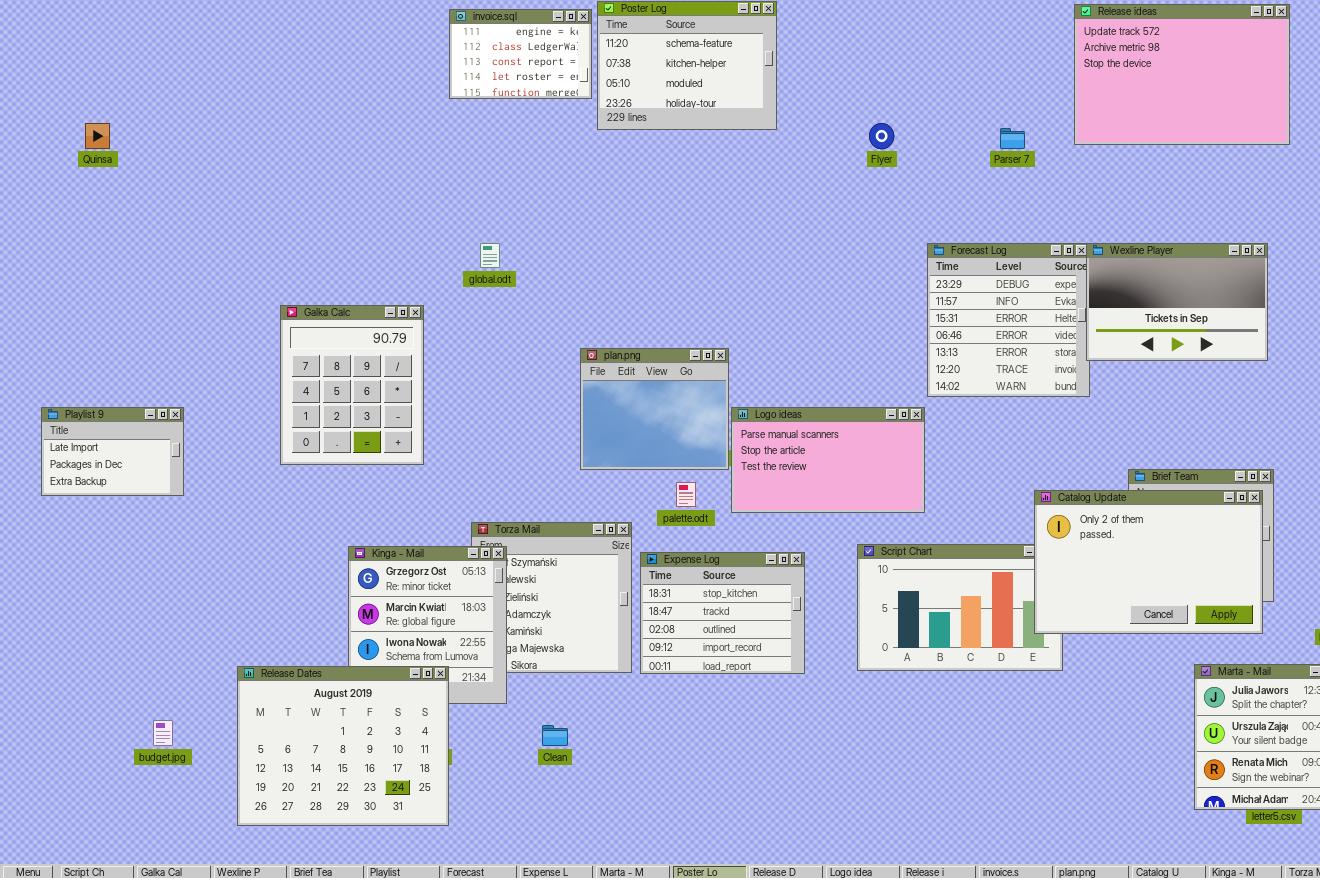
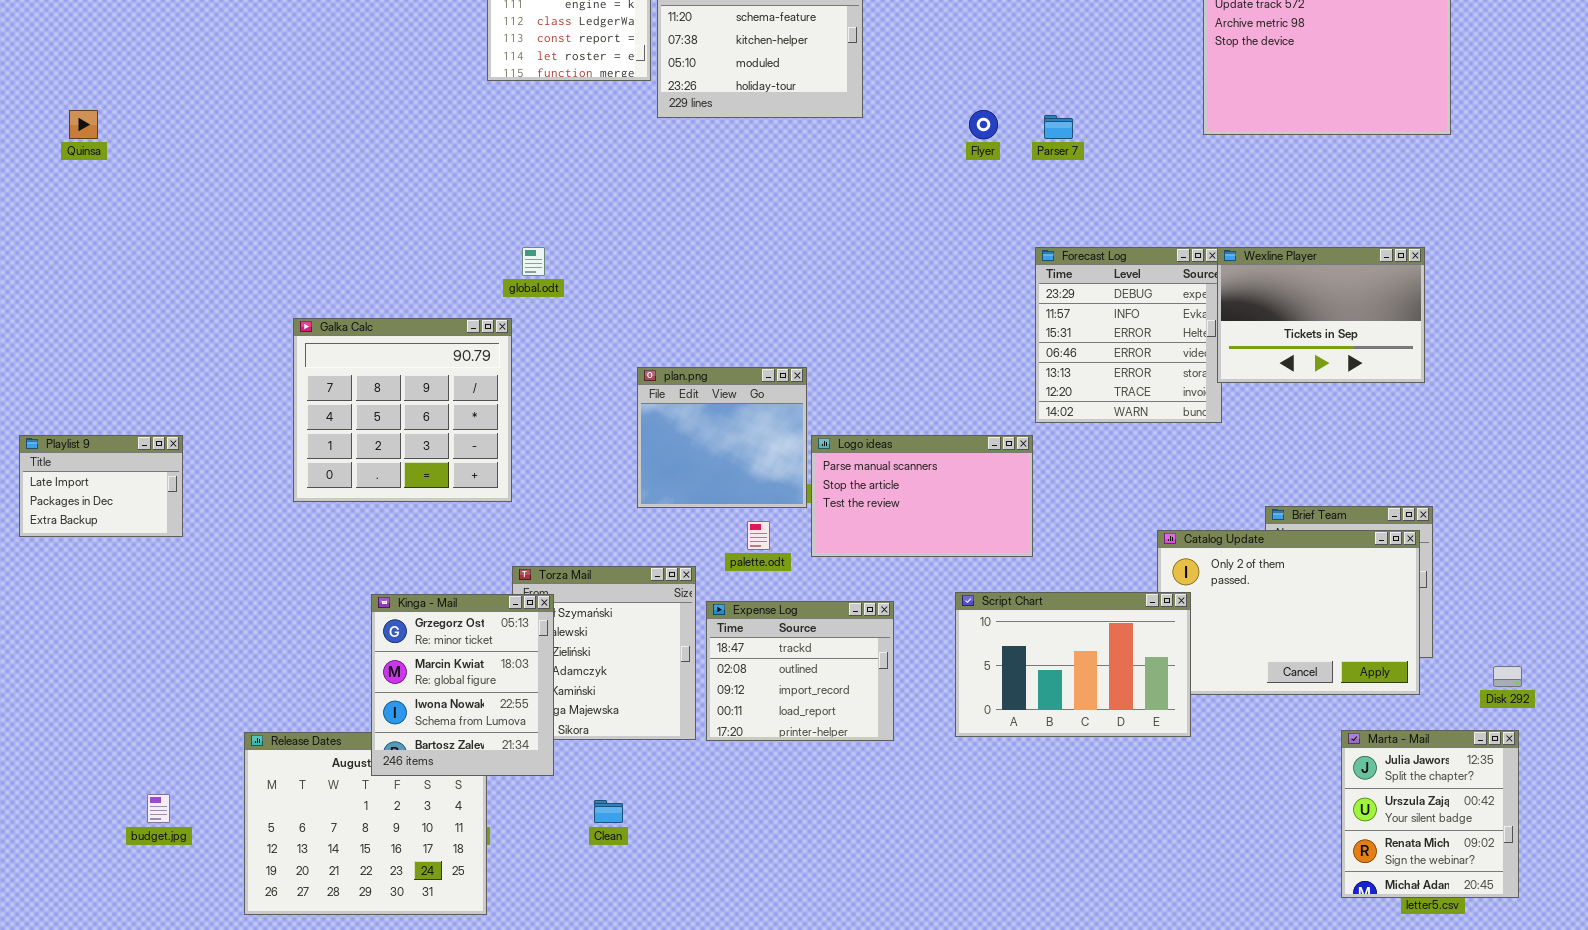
Parser 7: [1000,128,1025,149] -> [1044,115,1073,139], moved
Galka Calc: [280,305,424,465] -> [293,318,512,502], resized
Script Chart: [857,544,1063,671] -> [955,592,1191,737], raised
Kinga - Mail: [348,546,507,704] -> [371,594,554,776], raised
Expense Log: [640,552,805,674] -> [706,601,894,741], scrolled down 1 row

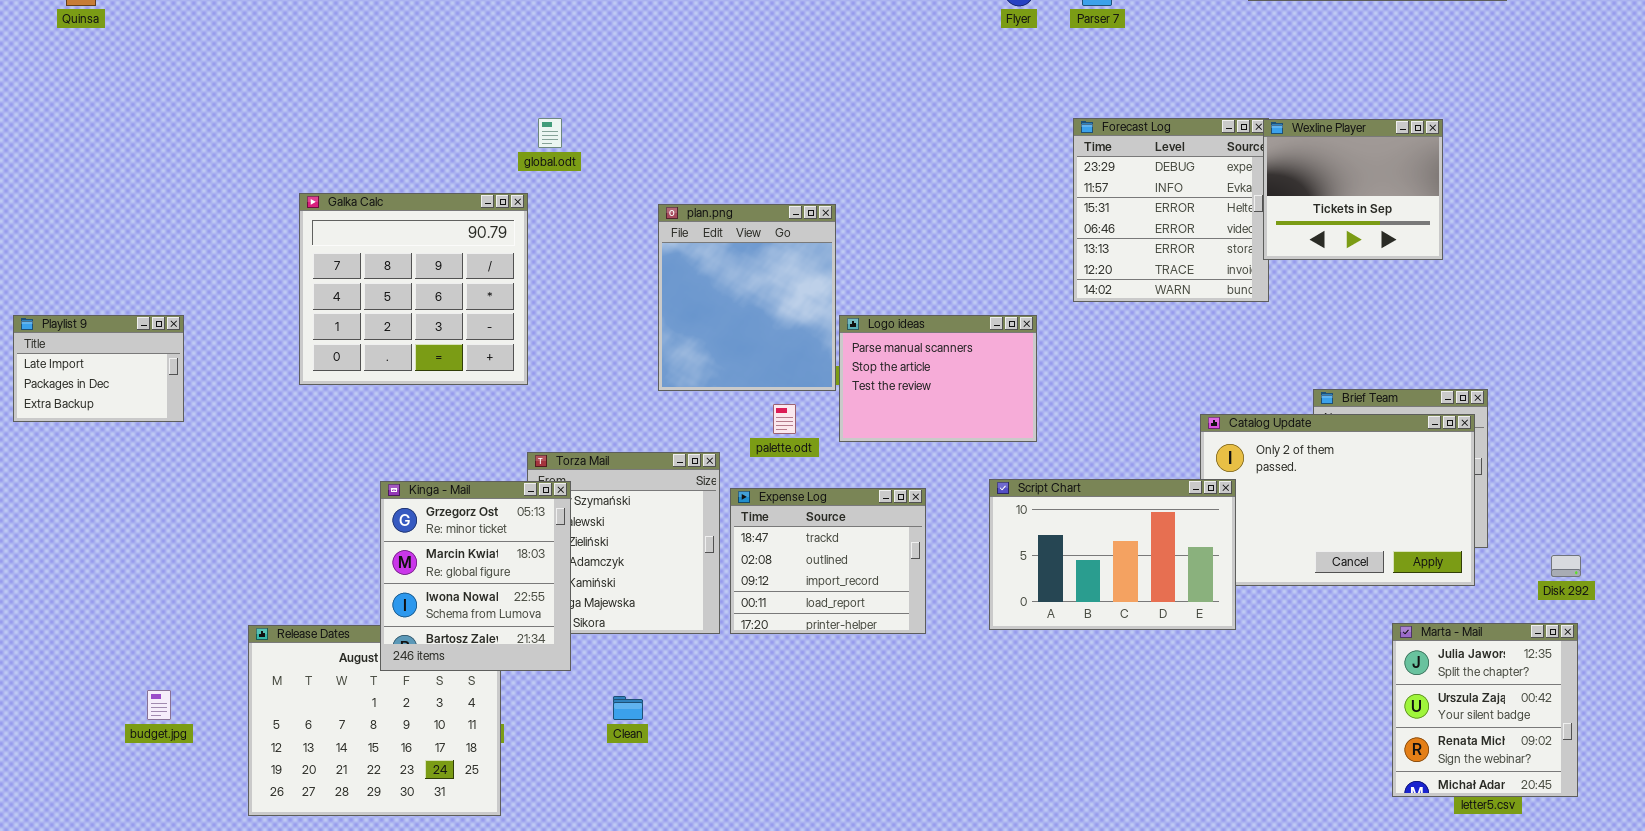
Wexline Player: [1217,247,1425,383] -> [1263,119,1443,260], resized
plan.png: [637,367,807,508] -> [658,204,836,391], resized
Logo ideas: [811,435,1033,557] -> [839,315,1037,442], resized

